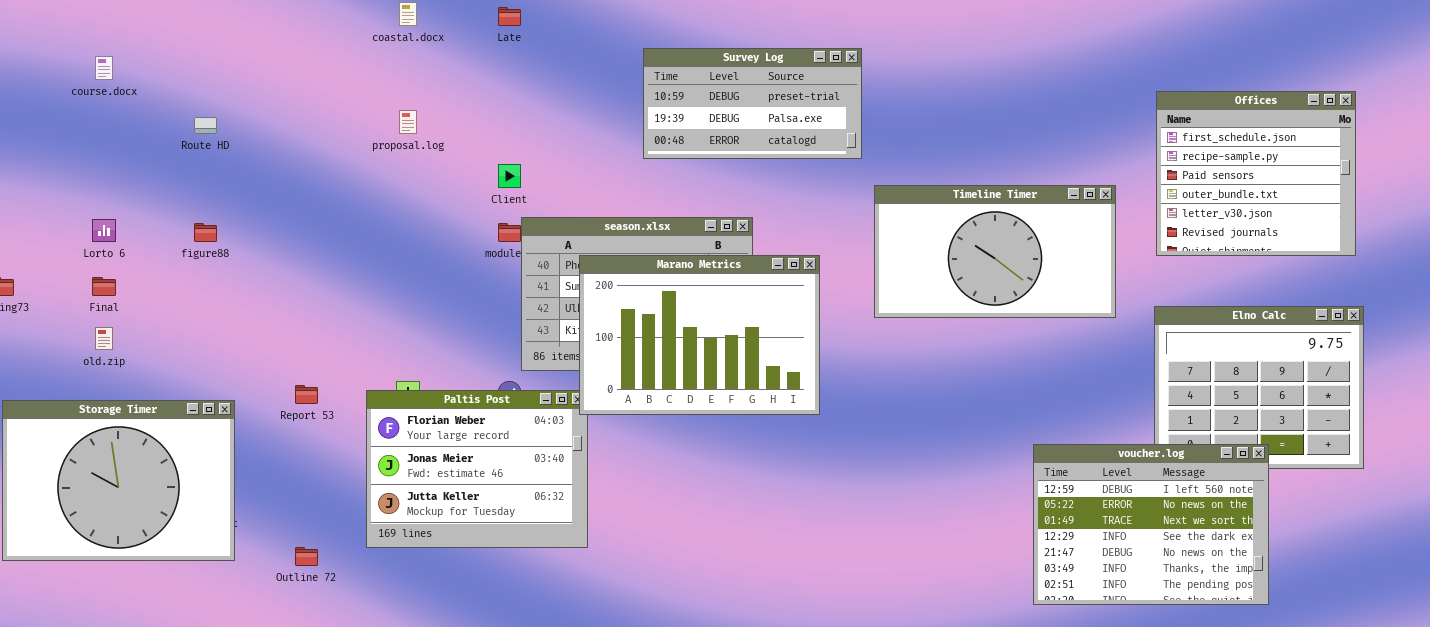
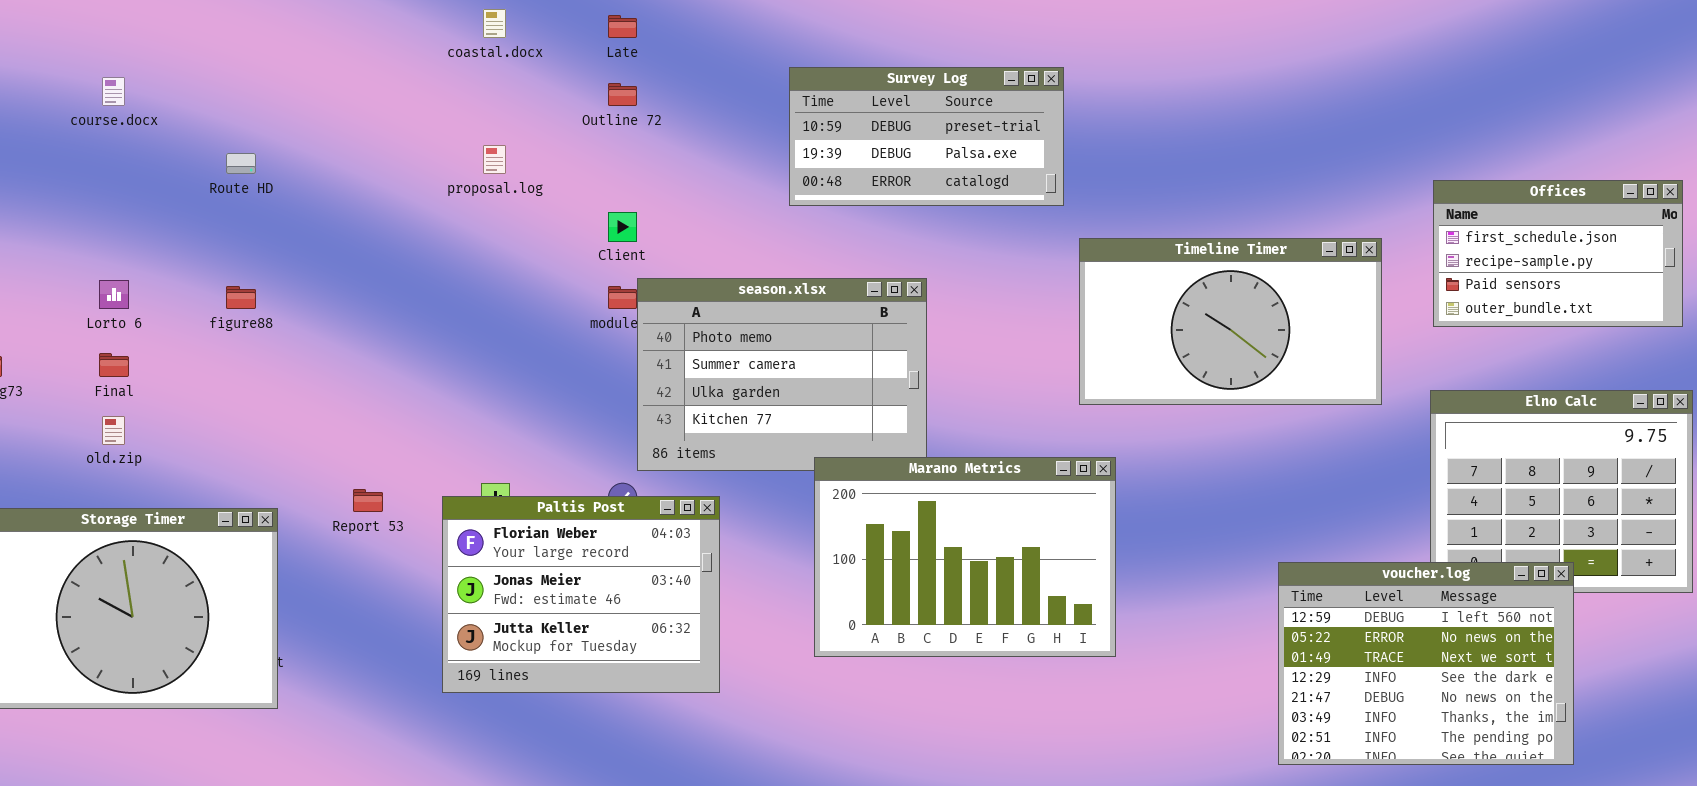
Offices: [1156,91,1356,256] -> [1433,180,1683,327], resized
Marano Metrics: [579,255,820,415] -> [814,457,1116,657], moved
Outline 72: [295,547,318,566] -> [608,83,637,106], moved

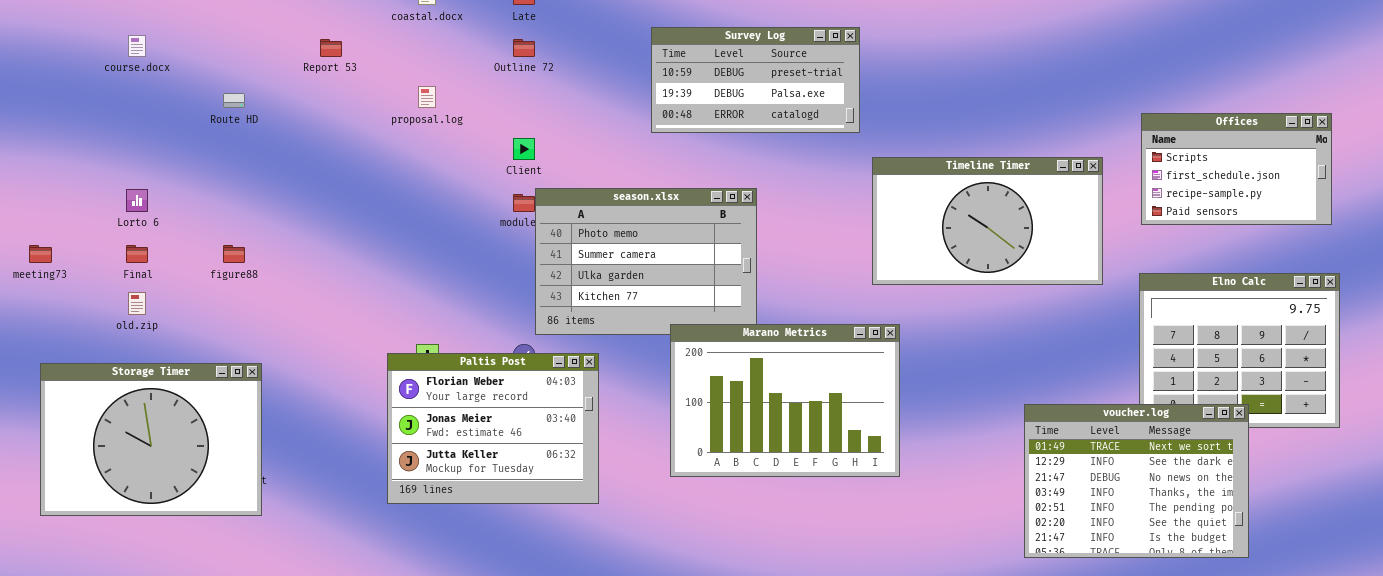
Offices: [1433,180,1683,327] -> [1141,113,1332,225], scrolled up 1 row
figure88: [226,286,256,309] -> [223,245,245,263], moved
Report 53: [353,489,383,512] -> [320,39,342,57], moved
voucher.log: [1278,562,1574,765] -> [1024,404,1249,558], scrolled down 2 rows

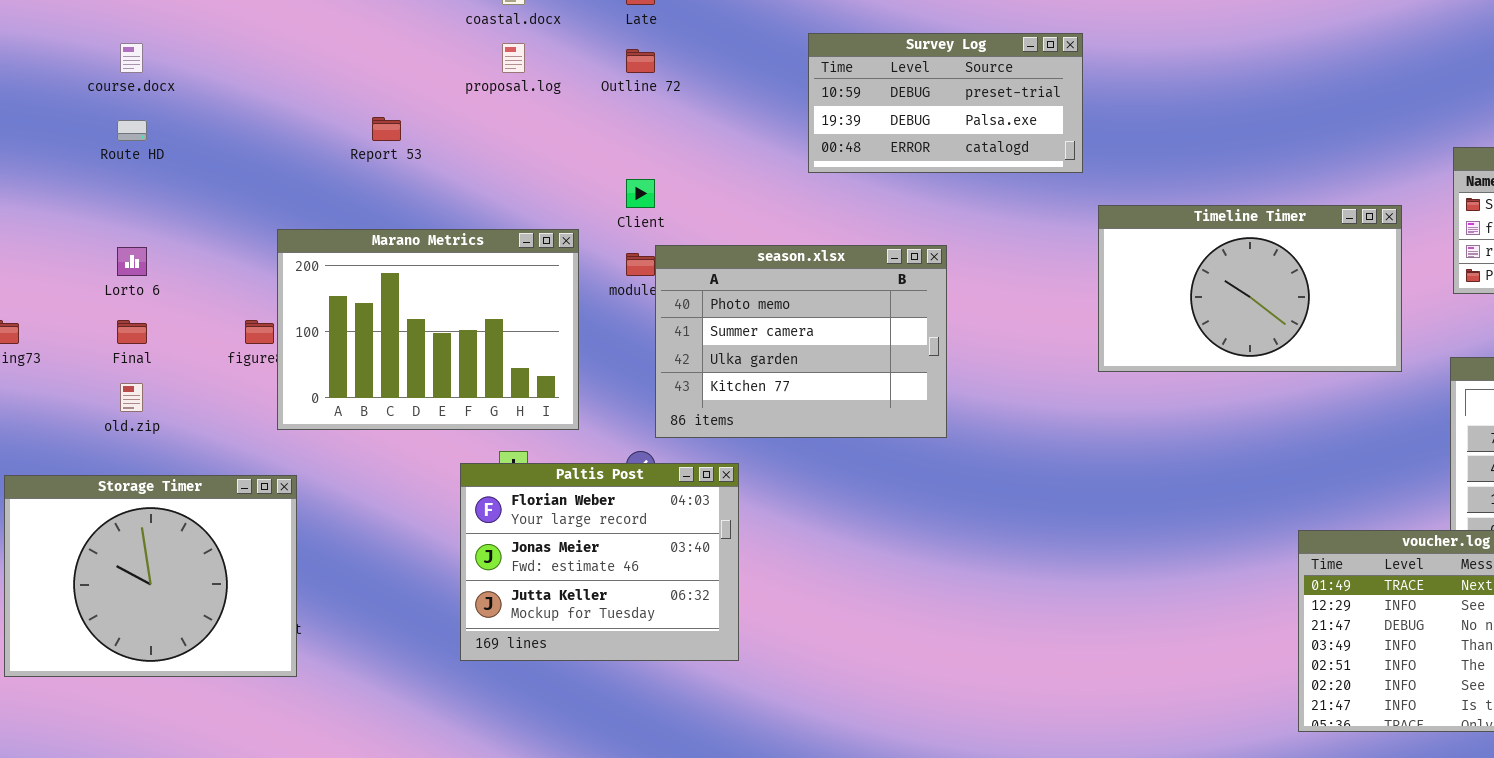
Report 53: [320,39,342,57] -> [372,117,401,141], moved
proposal.log: [418,86,436,108] -> [502,43,525,73], moved
Route HD: [223,93,245,108] -> [117,120,147,141], moved
Marano Metrics: [670,324,900,477] -> [277,229,579,430], moved

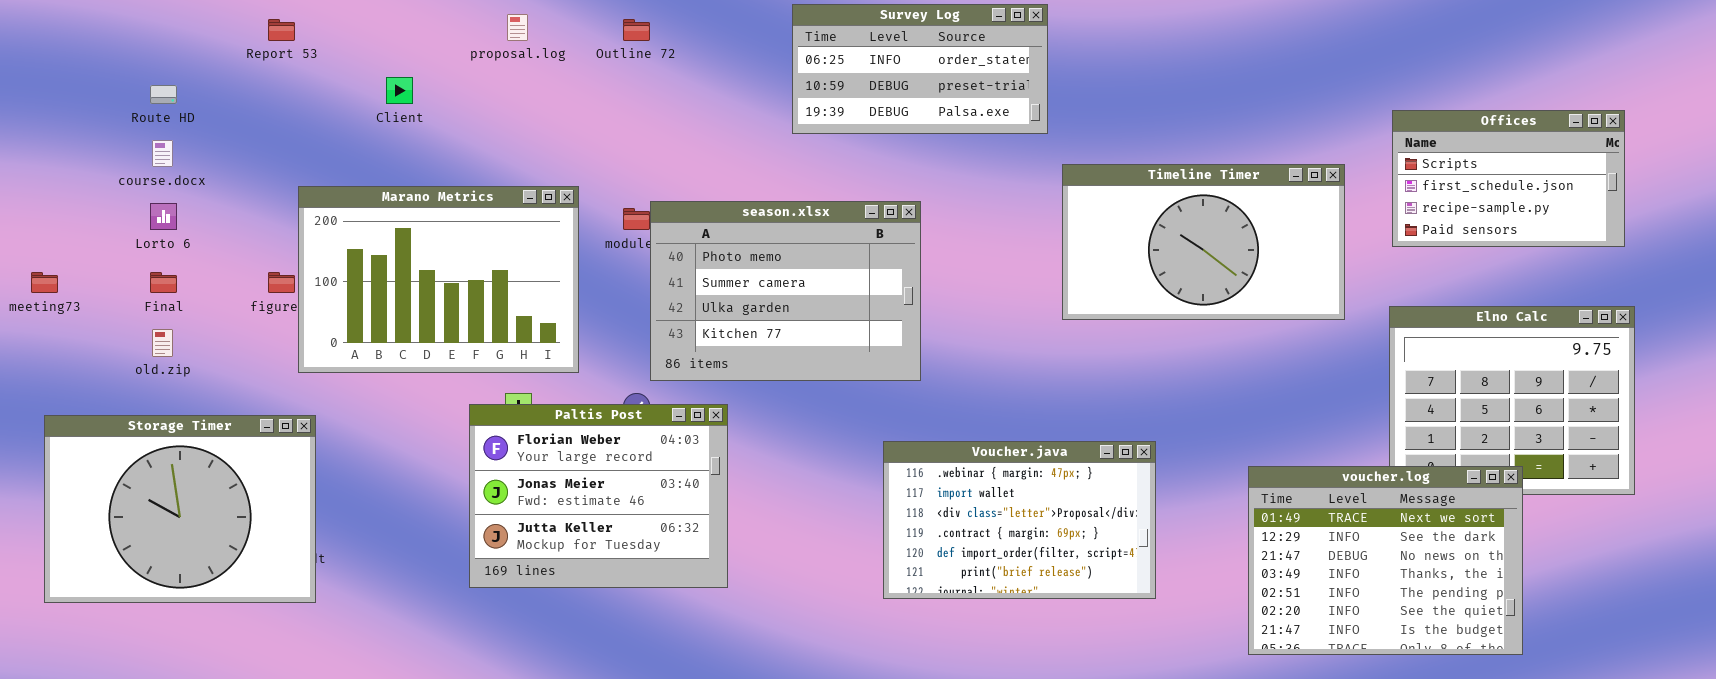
Survey Log: [808,33,1083,173] -> [792,4,1048,134], scrolled up 1 row
course.docx: [120,43,143,73] -> [152,140,173,167], moved
Report 53: [372,117,401,141] -> [268,19,295,41], moved
Client: [626,179,655,208] -> [386,77,413,104], moved
Voucher.java: none -> [883,441,1156,599], opened

